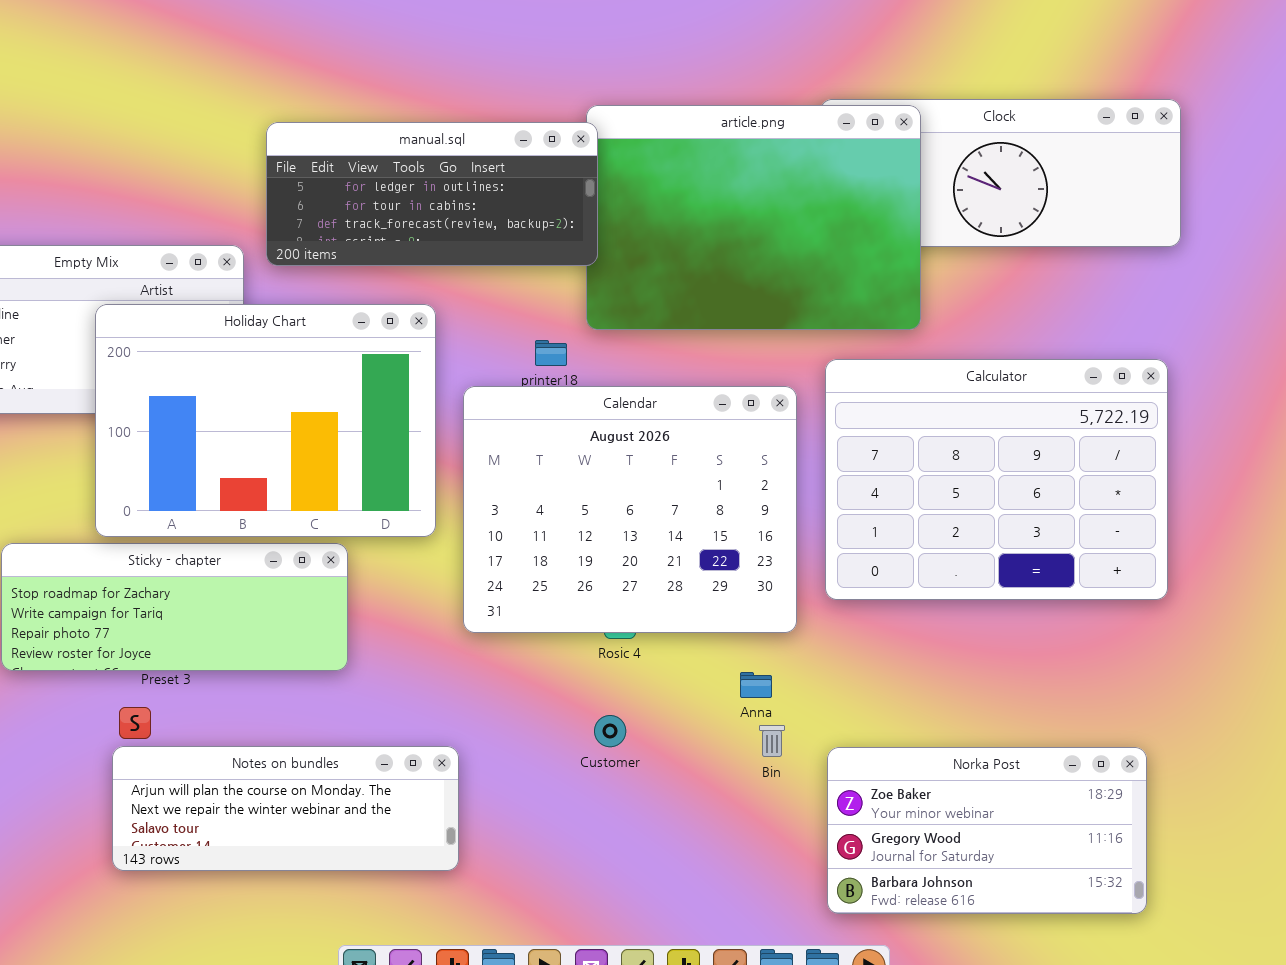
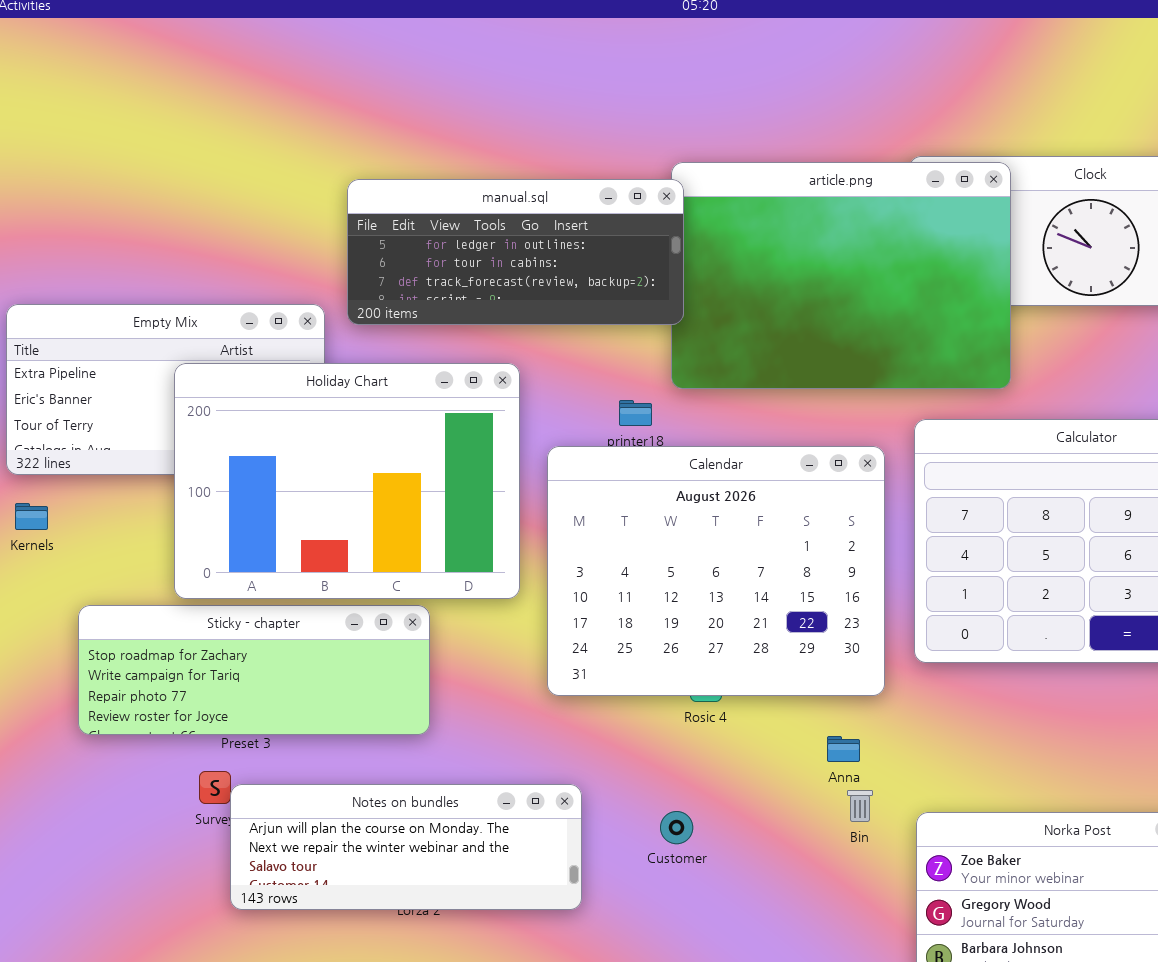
Customer: [594,715,626,747] -> [660,811,693,844], moved
Notes on bundles: [112,746,459,871] -> [230,784,582,910], moved

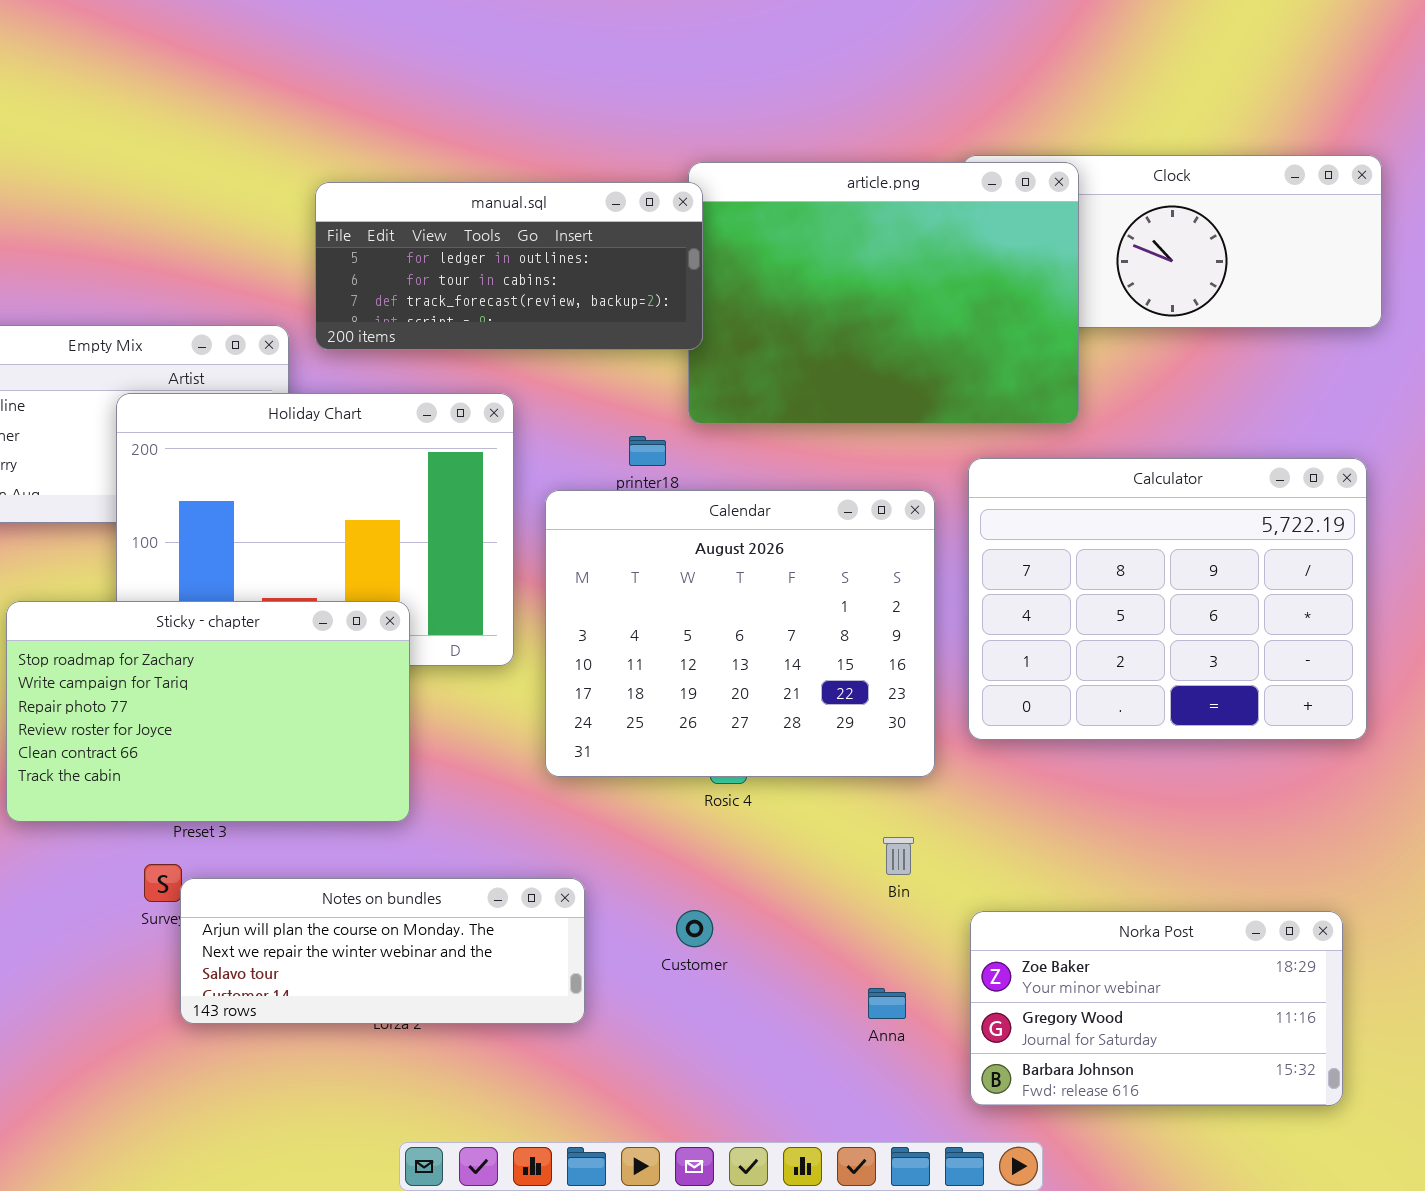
Sticky - chapter: [78,605,430,735] -> [6,601,410,822], resized
Anna: [827,736,860,762] -> [868,988,906,1019], moved
Bin: [847,790,873,822] -> [883,837,914,875], moved

